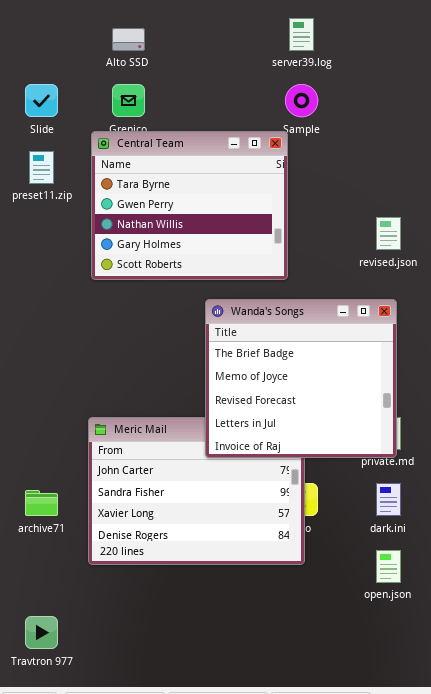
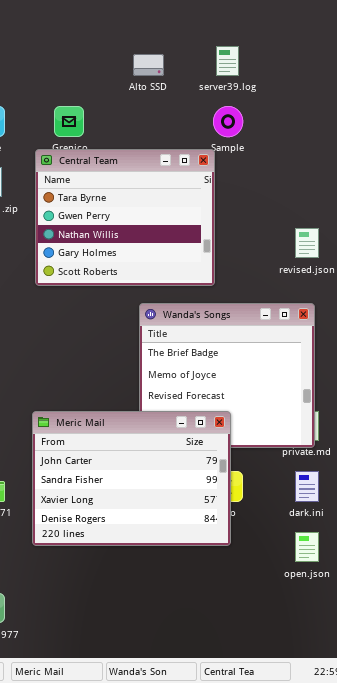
Alto SSD: [112,28,145,51] -> [133,54,164,76], moved
Meric Mail: [88,417,305,565] -> [32,411,231,546], raised

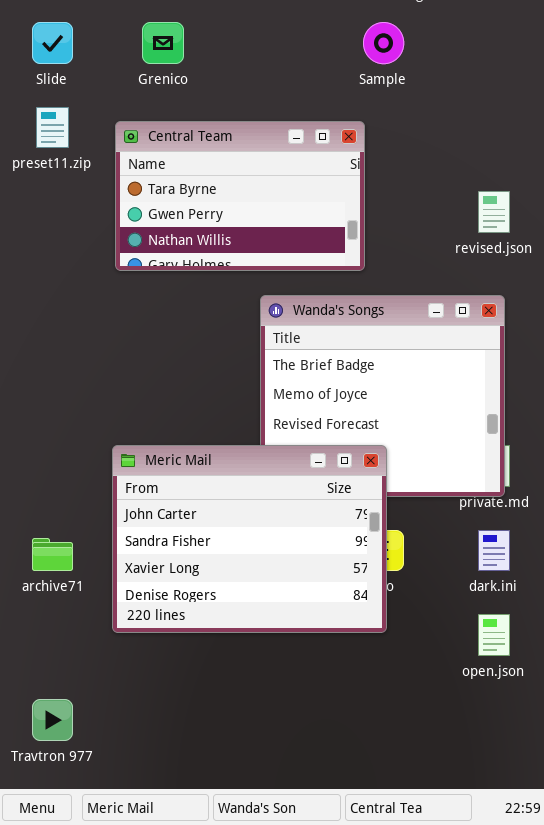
Central Team: [35,149,215,286] -> [115,121,365,271], resized

